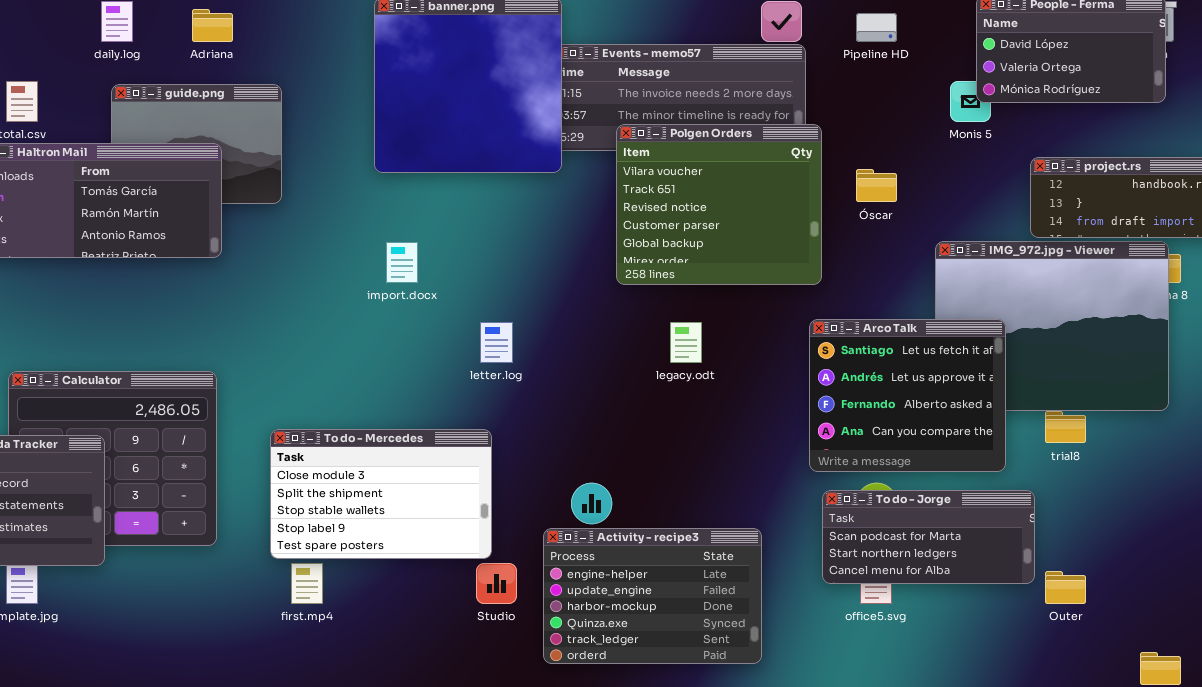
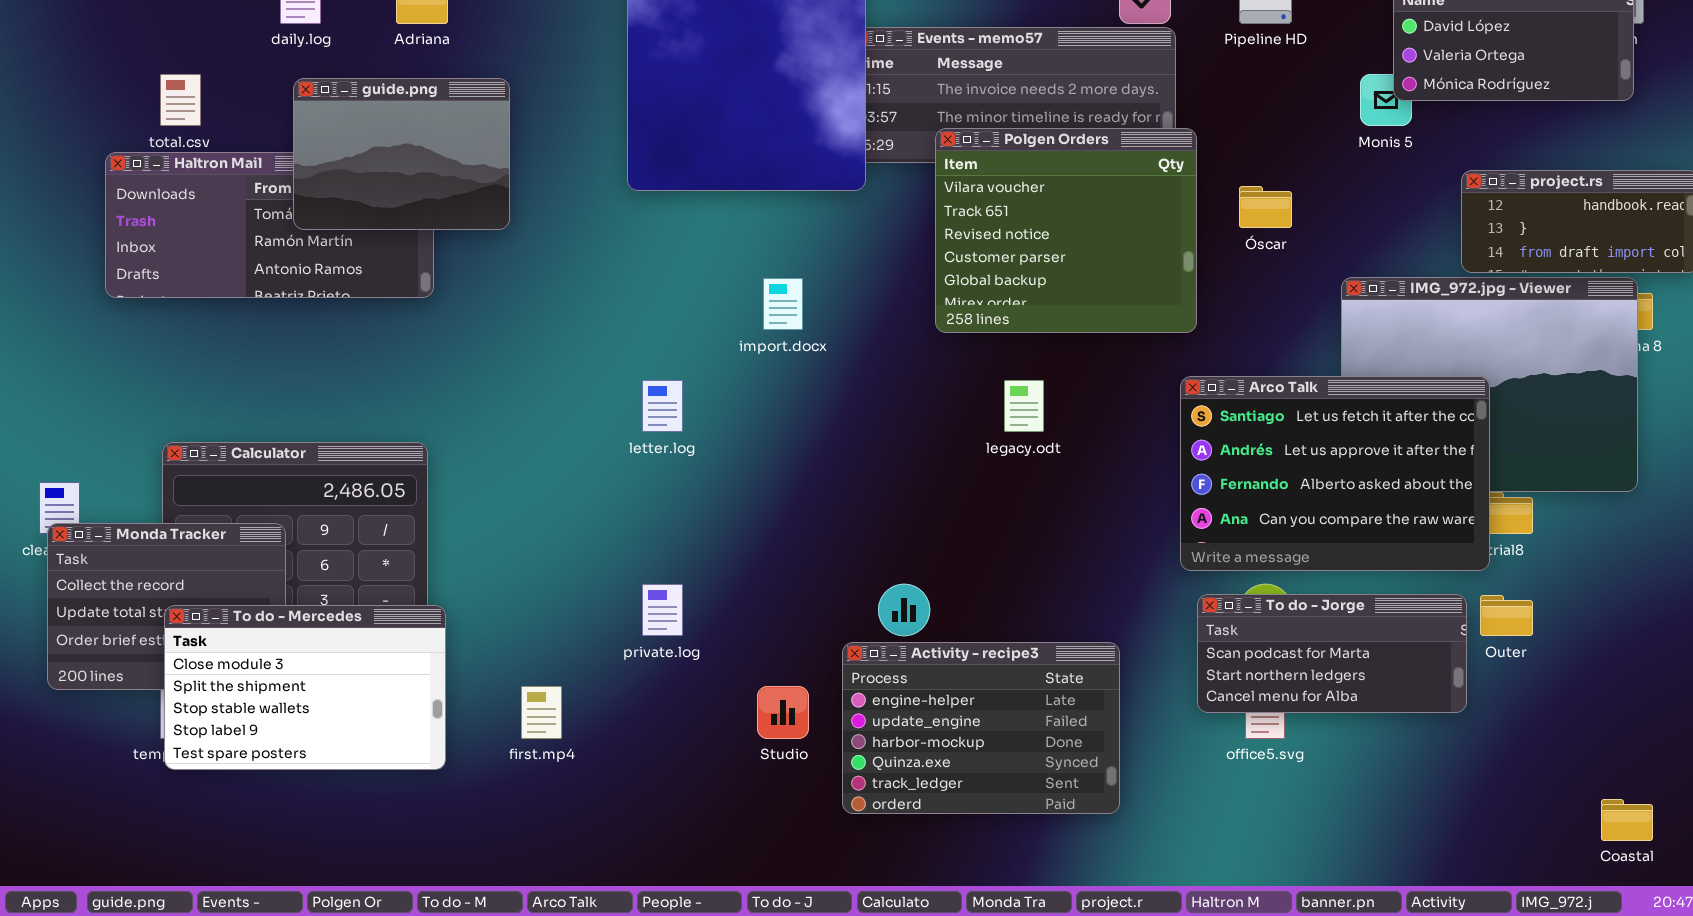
guide.png: [111,84,282,204] -> [293,78,510,230], raised
import.docx: [386,242,418,283] -> [763,278,803,330], moved
Arco Talk: [809,319,1006,472] -> [1180,376,1490,571], resized
letter.log: [480,322,513,363] -> [642,380,683,432], moved
To do - Mercedes: [270,429,492,559] -> [164,605,446,770], moved
Outer: [1045,571,1086,604] -> [1480,595,1533,636], moved

